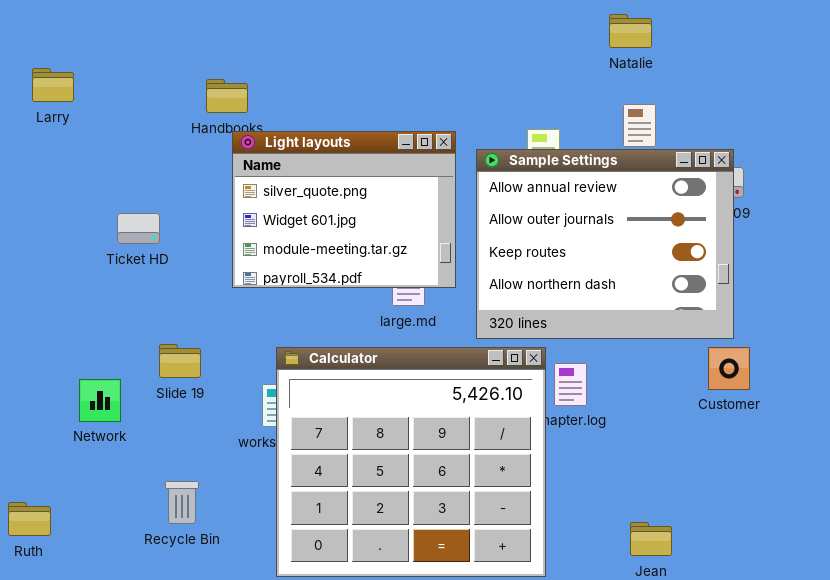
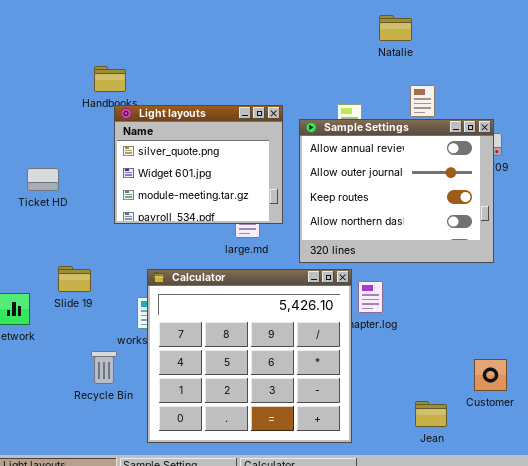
Natalie: [609,14,652,48] -> [379,15,412,41], moved
Customer: [708,347,750,390] -> [474,359,507,391], moved
Recycle Bin: [165,481,199,524] -> [91,351,117,384], moved

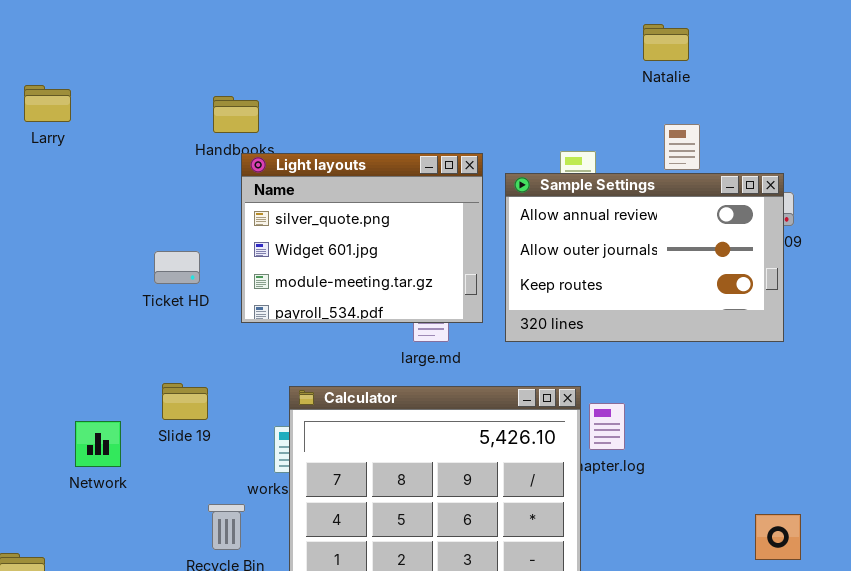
Natalie: [379,15,412,41] -> [643,24,689,61], moved
Sample Settings: [299,119,494,263] -> [505,173,784,342], resized
Ticket HD: [27,168,59,191] -> [154,251,200,284], moved

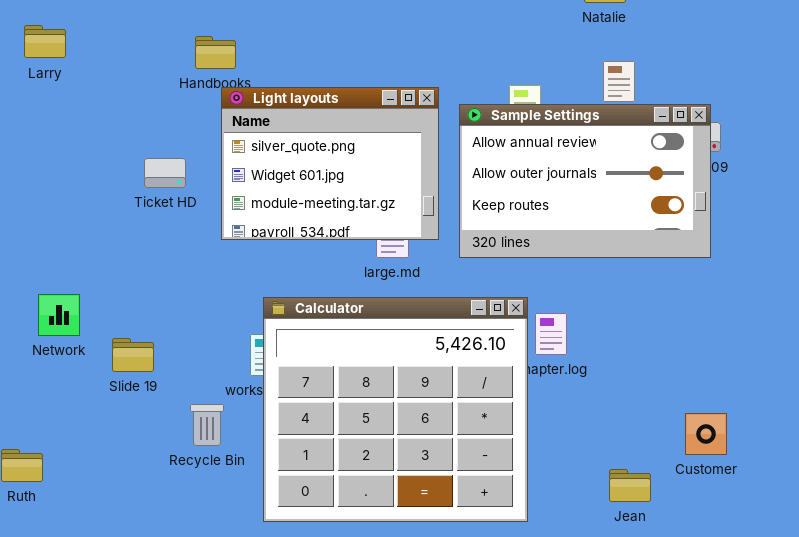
Ticket HD: [154,251,200,284] -> [144,158,186,188], moved
Slide 19: [162,383,208,420] -> [112,338,154,372], moved
Network: [75,421,121,467] -> [38,294,80,336], moved

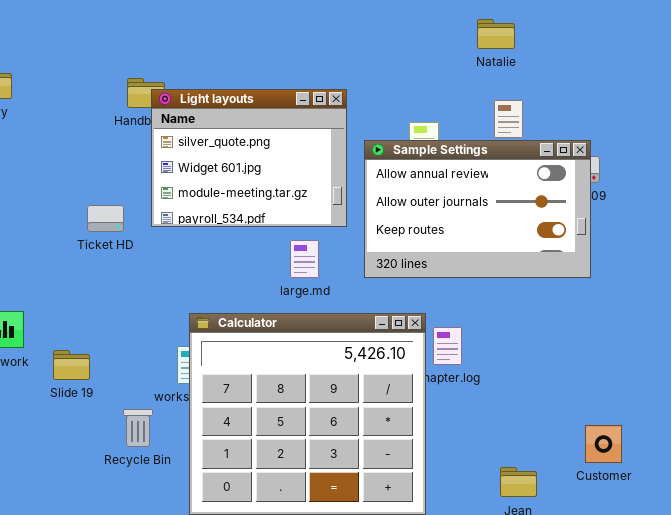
Light layouts: [221,87,439,240] -> [151,89,347,227], moved
Ticket HD: [144,158,186,188] -> [87,205,124,232], moved
Customer: [685,413,727,455] -> [585,425,622,463], moved

